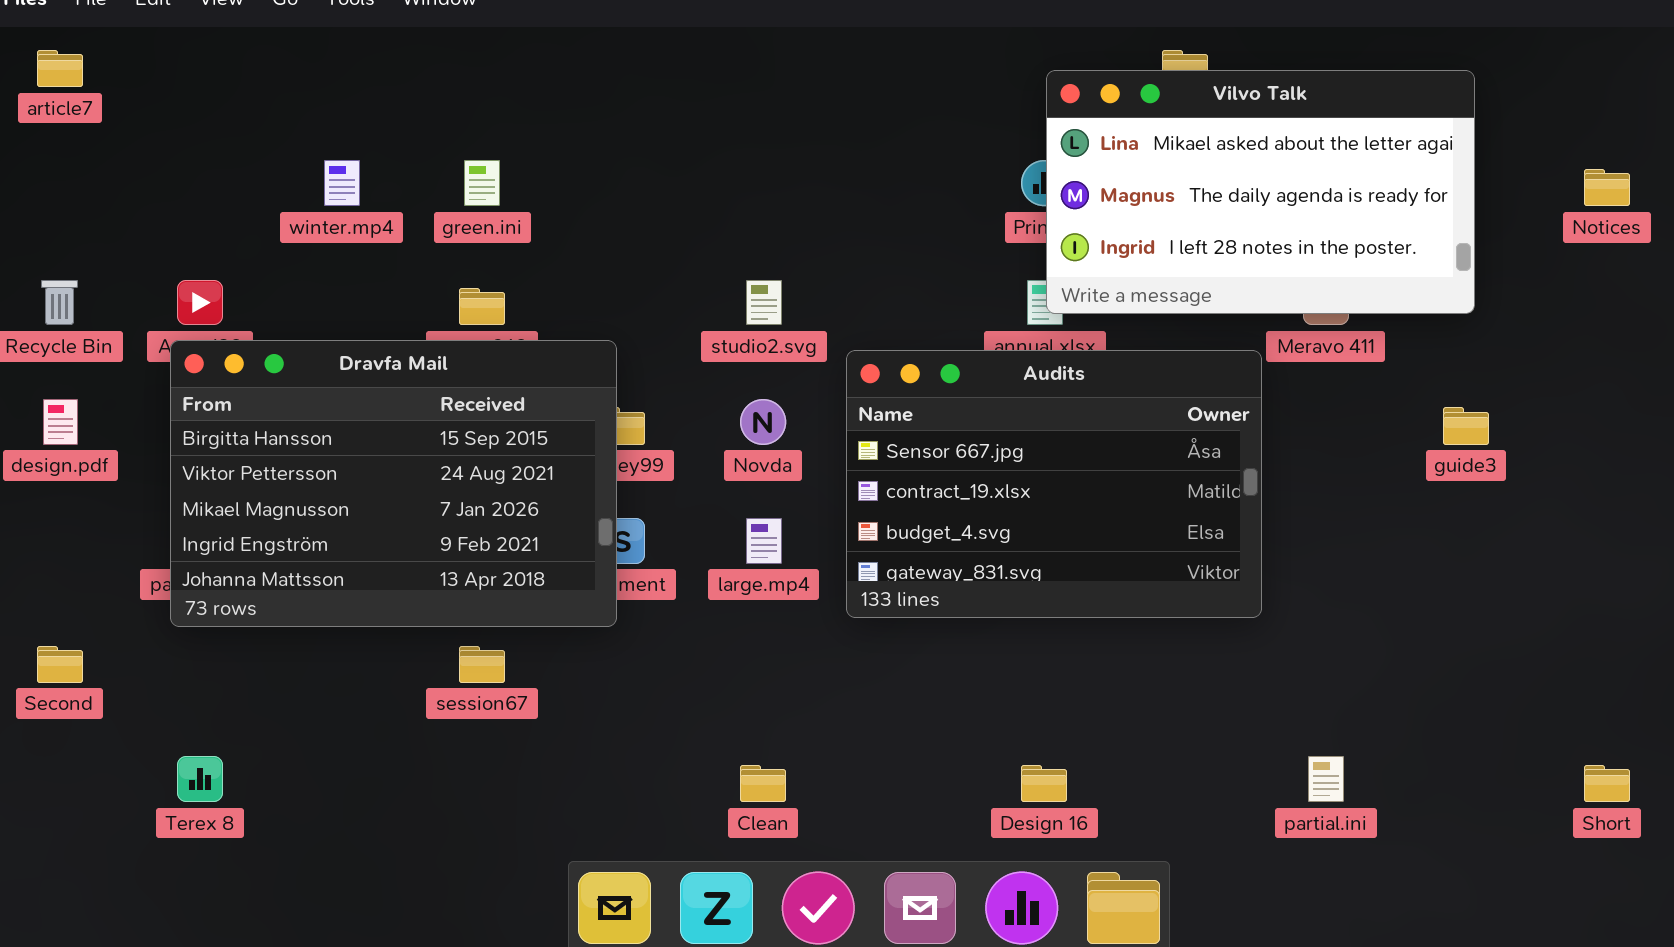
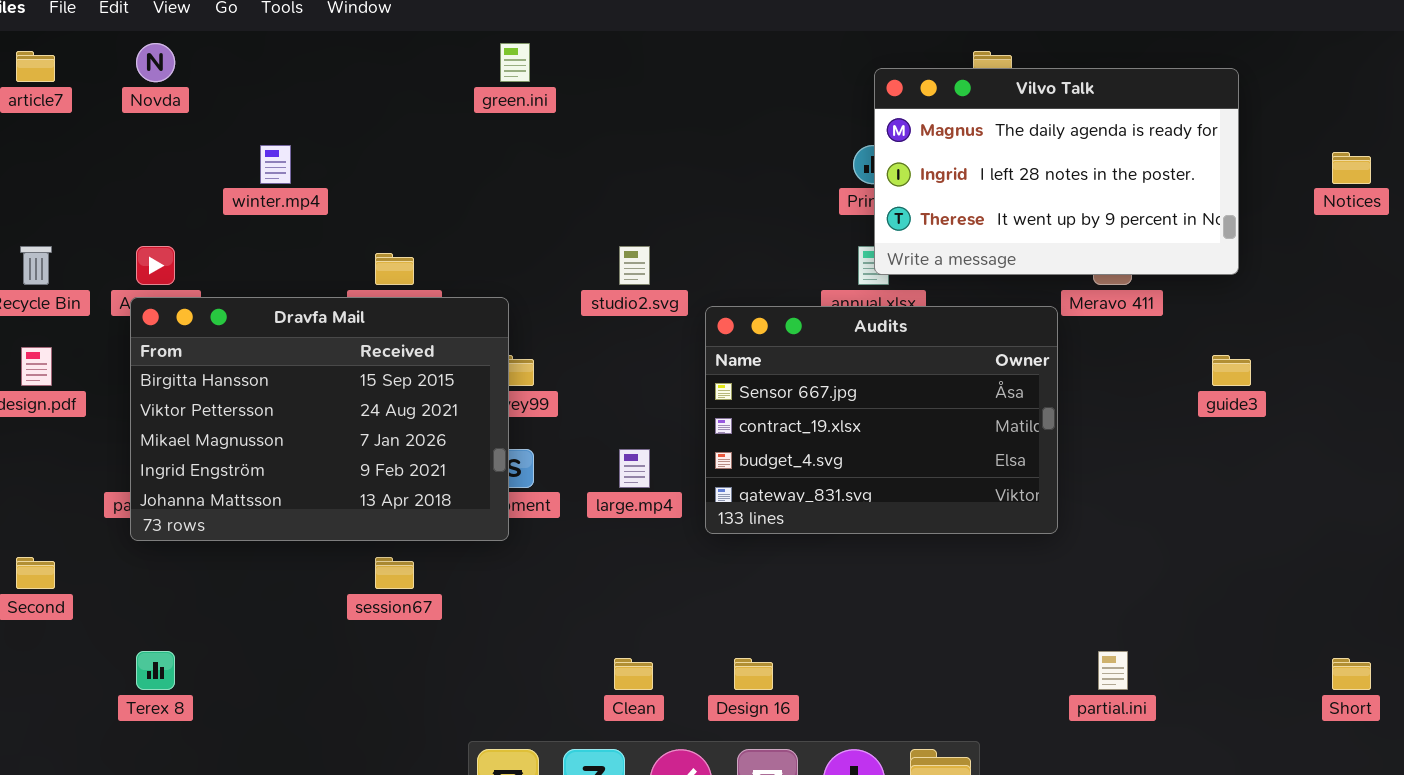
Vilvo Talk: [1046,70,1475,314] -> [874,68,1239,275], scrolled down 1 row
green.ini: [464,160,500,206] -> [500,43,530,82], moved
Novda: [740,399,786,445] -> [136,43,175,82], moved
Design 16: [1021,765,1067,802] -> [734,658,773,690], moved

